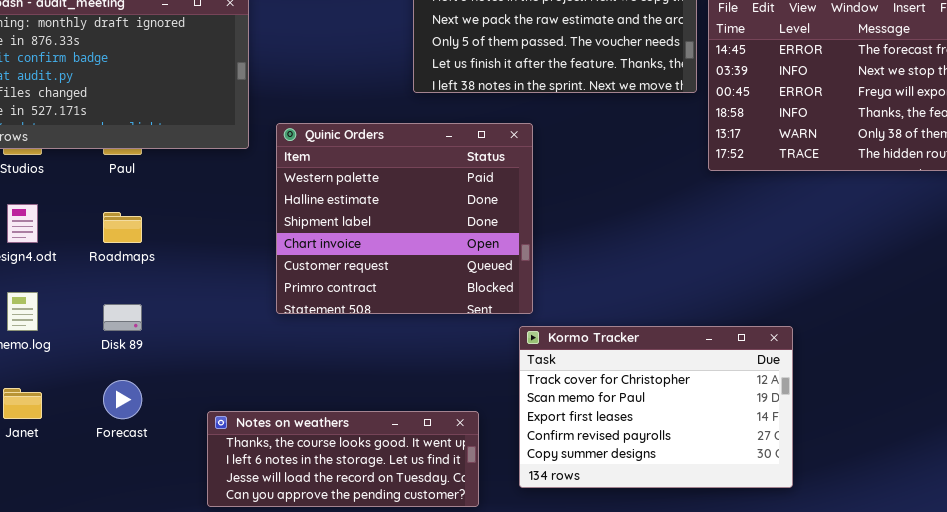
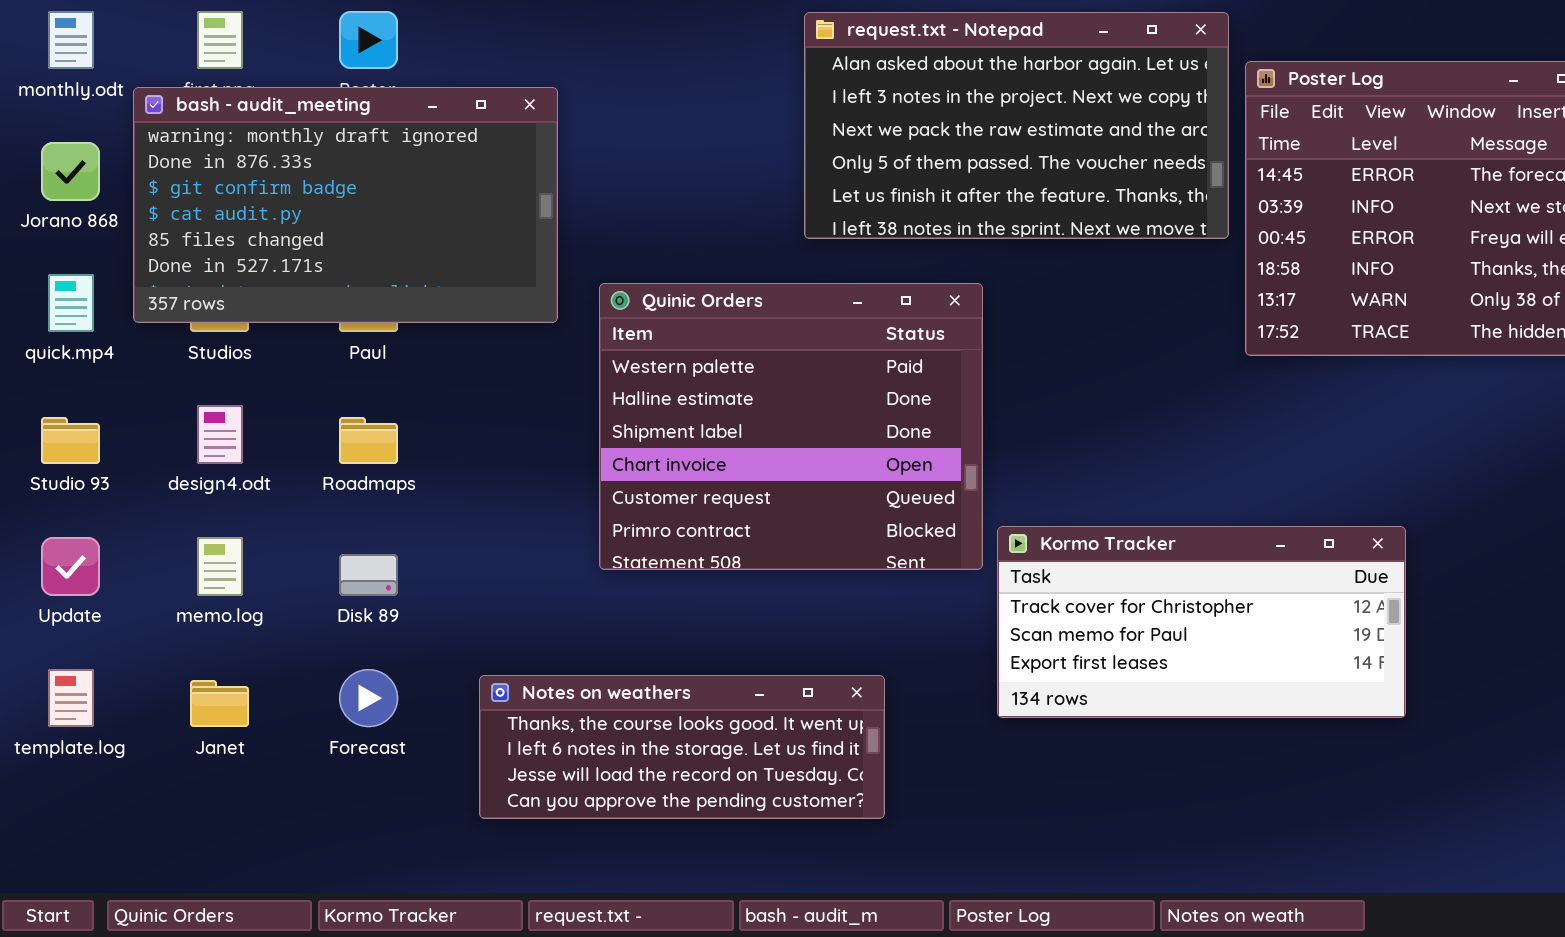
Kormo Tracker: [519,326,793,488] -> [997,526,1406,718], moved, resized
Notes on weathers: [207,411,479,507] -> [479,675,885,819], moved

